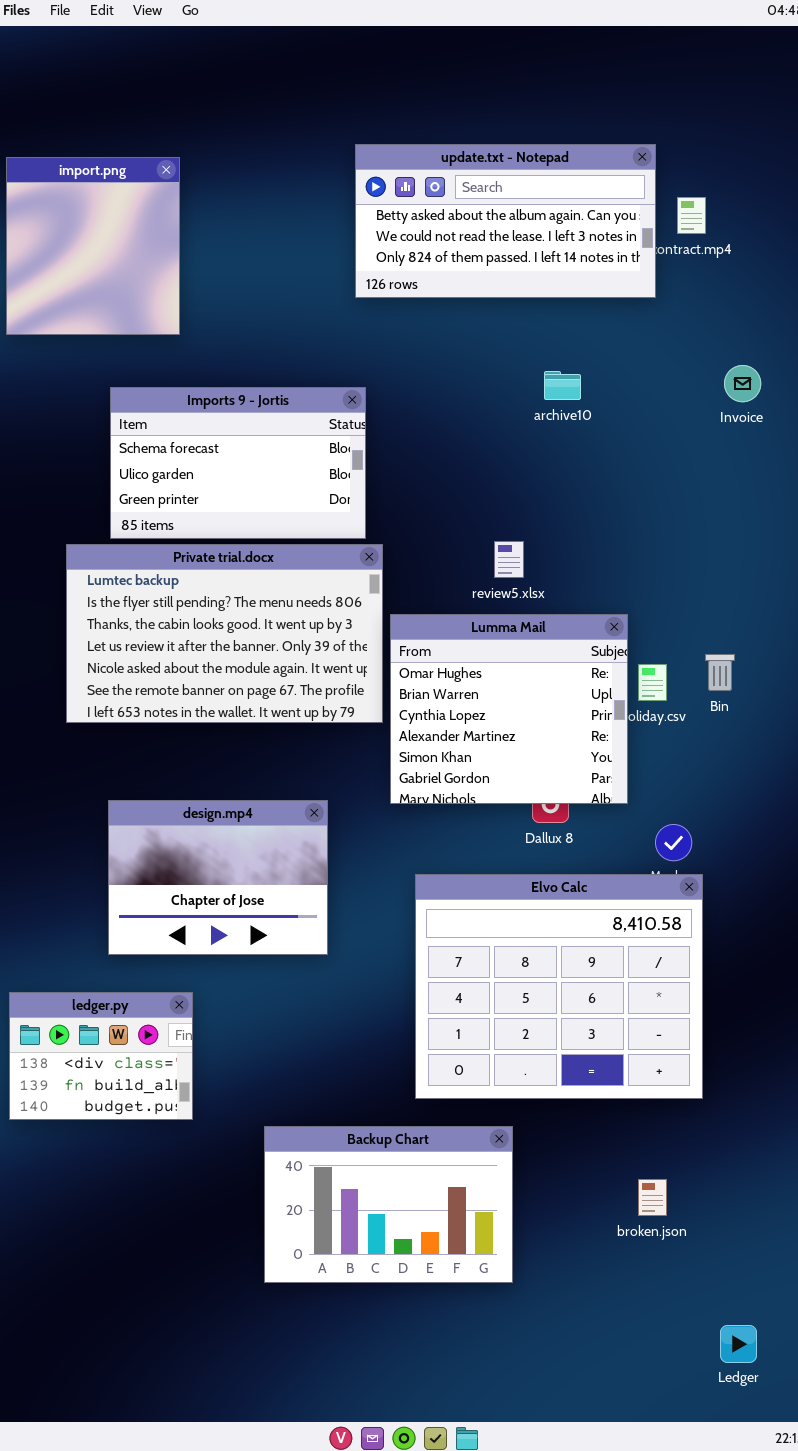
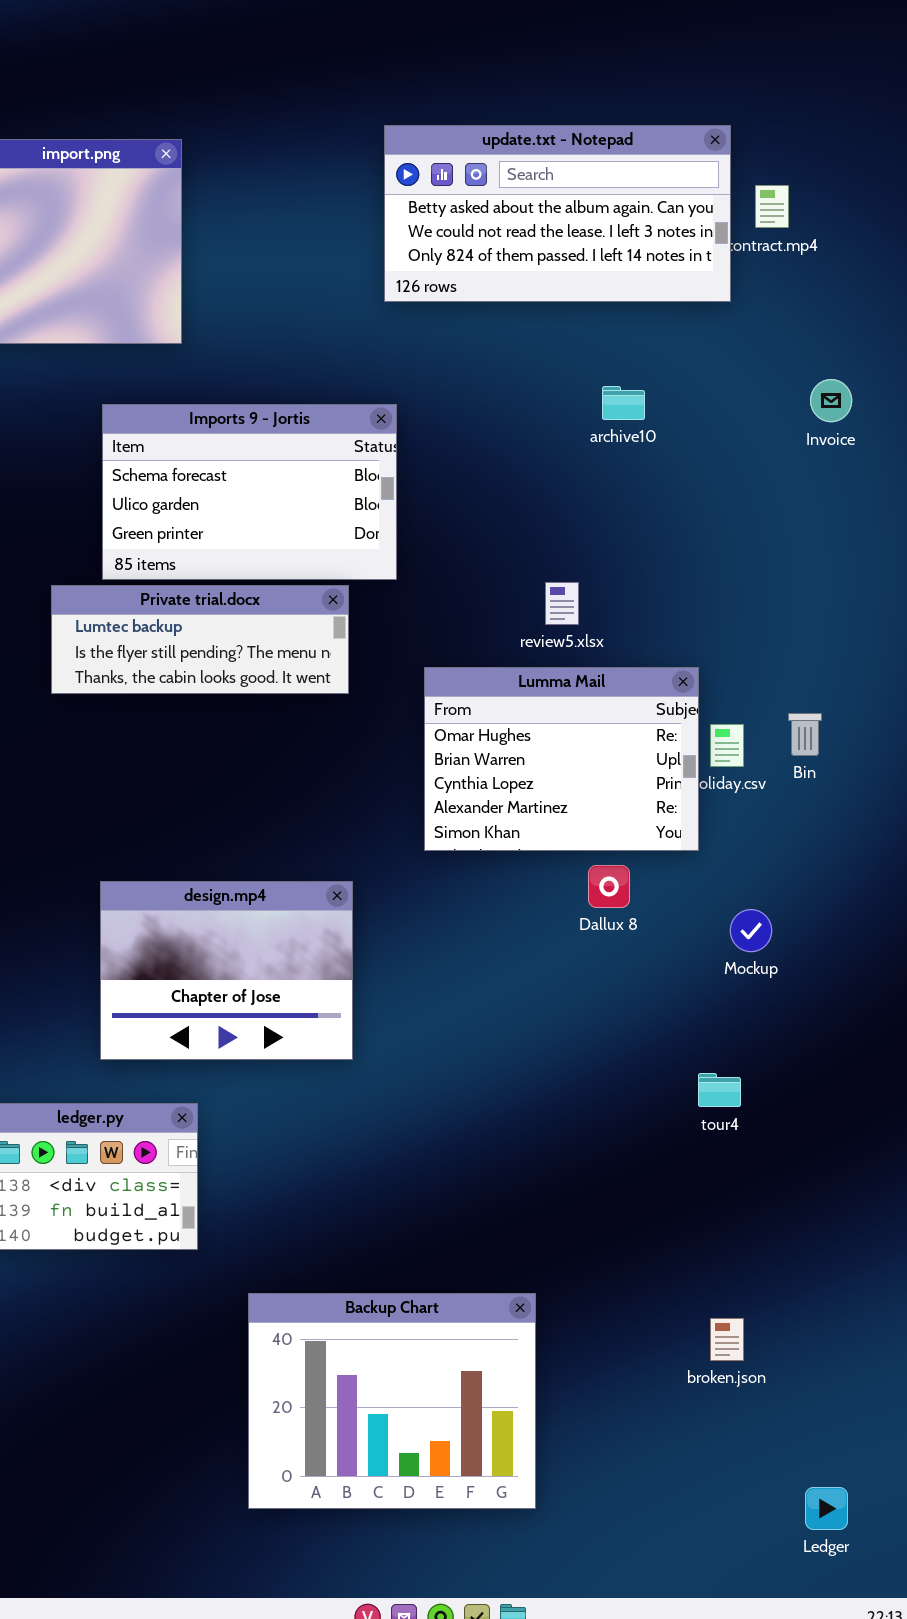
Private trial.docx: [66,544,383,723] -> [51,585,349,694], resized
Lumma Mail: [390,614,628,804] -> [424,667,699,851], resized
Elvo Calc: [415,874,703,1099] -> none, closed
Backup Chart: [264,1126,513,1283] -> [248,1293,536,1509], moved, resized

